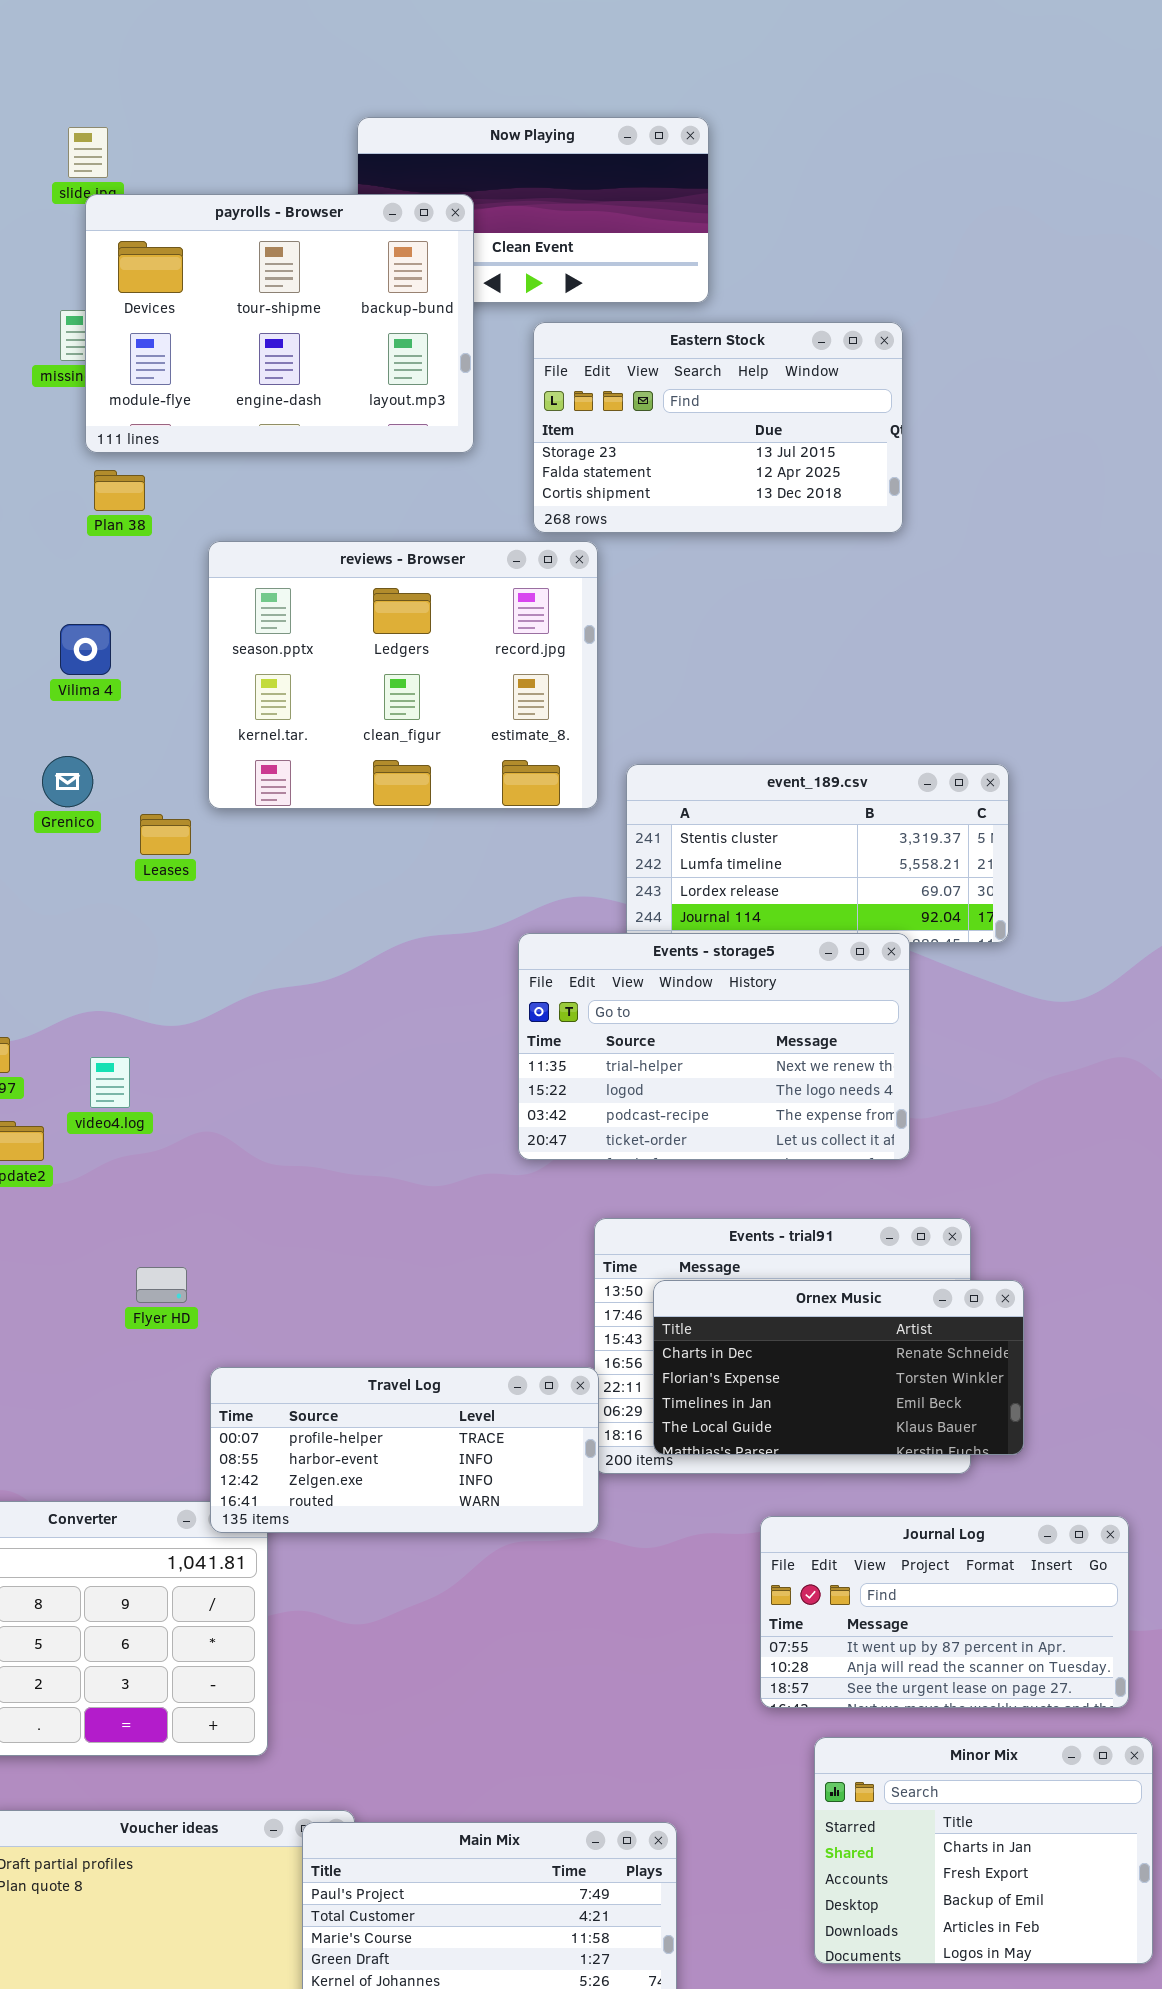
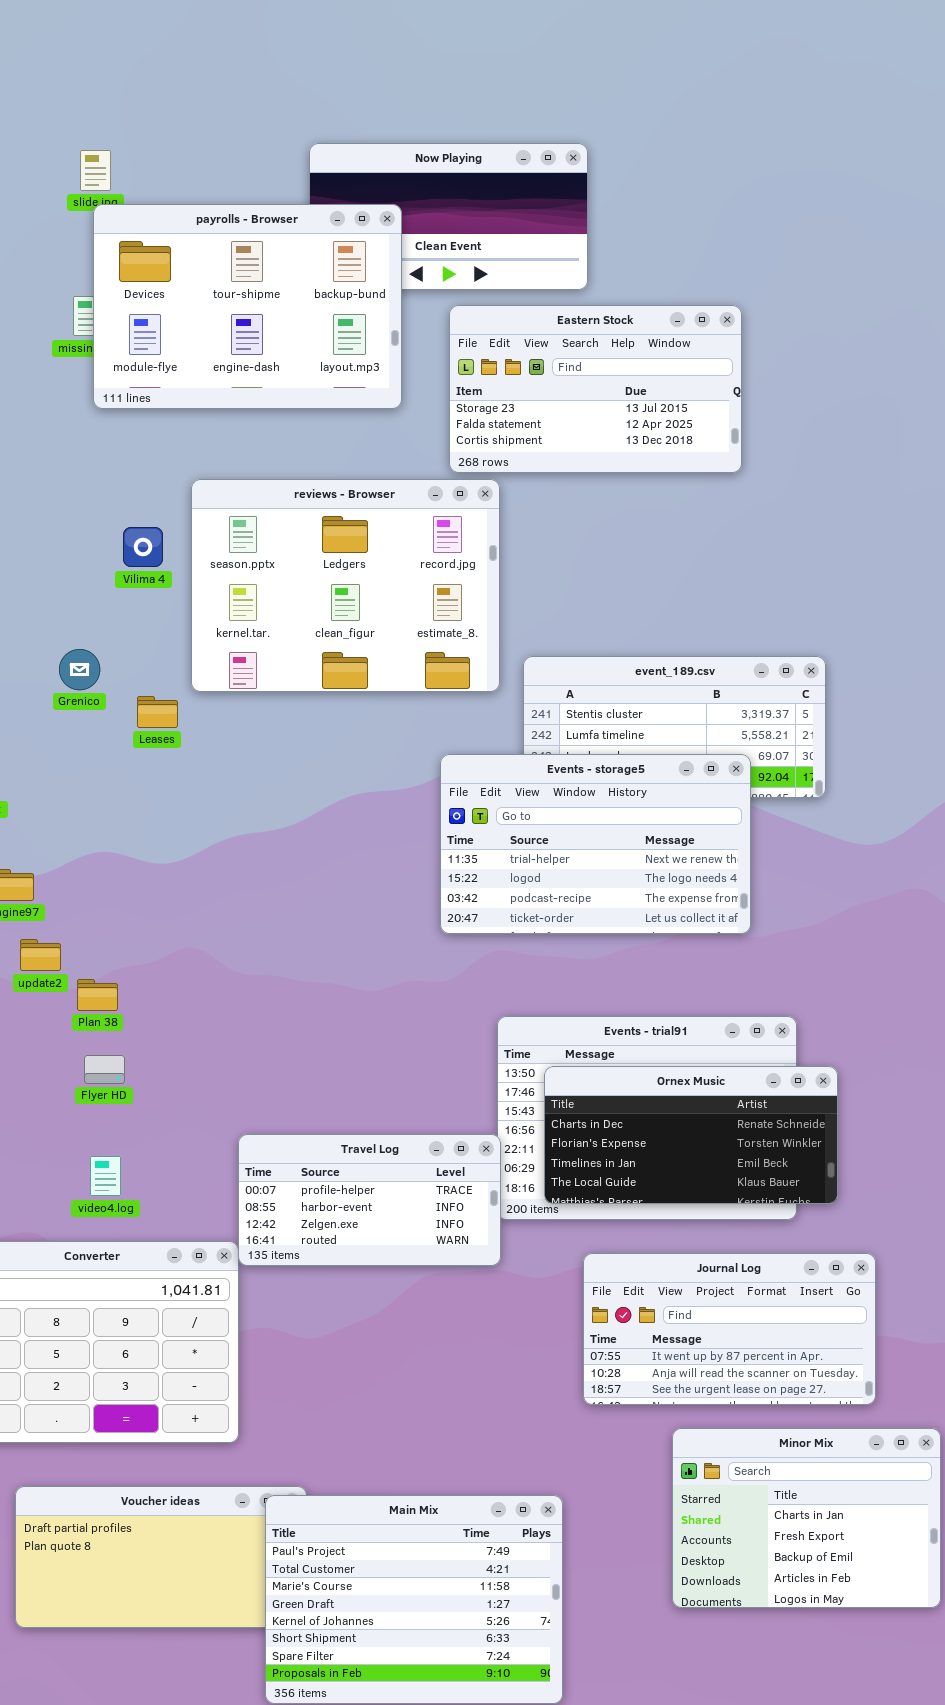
Plan 38: [94,470,145,511] -> [77,979,118,1011], moved
Vilima 4: [60,624,111,675] -> [123,527,163,567], moved
Events - storage5: [518,933,910,1160] -> [440,754,751,934], moved
video4.log: [90,1057,130,1108] -> [90,1156,121,1196], moved
Flyer HD: [136,1267,187,1303] -> [84,1055,125,1084], moved
Travel Log: [210,1367,599,1533] -> [238,1134,501,1266], resized
Journal Log: [760,1516,1129,1708] -> [583,1253,876,1405], moved

